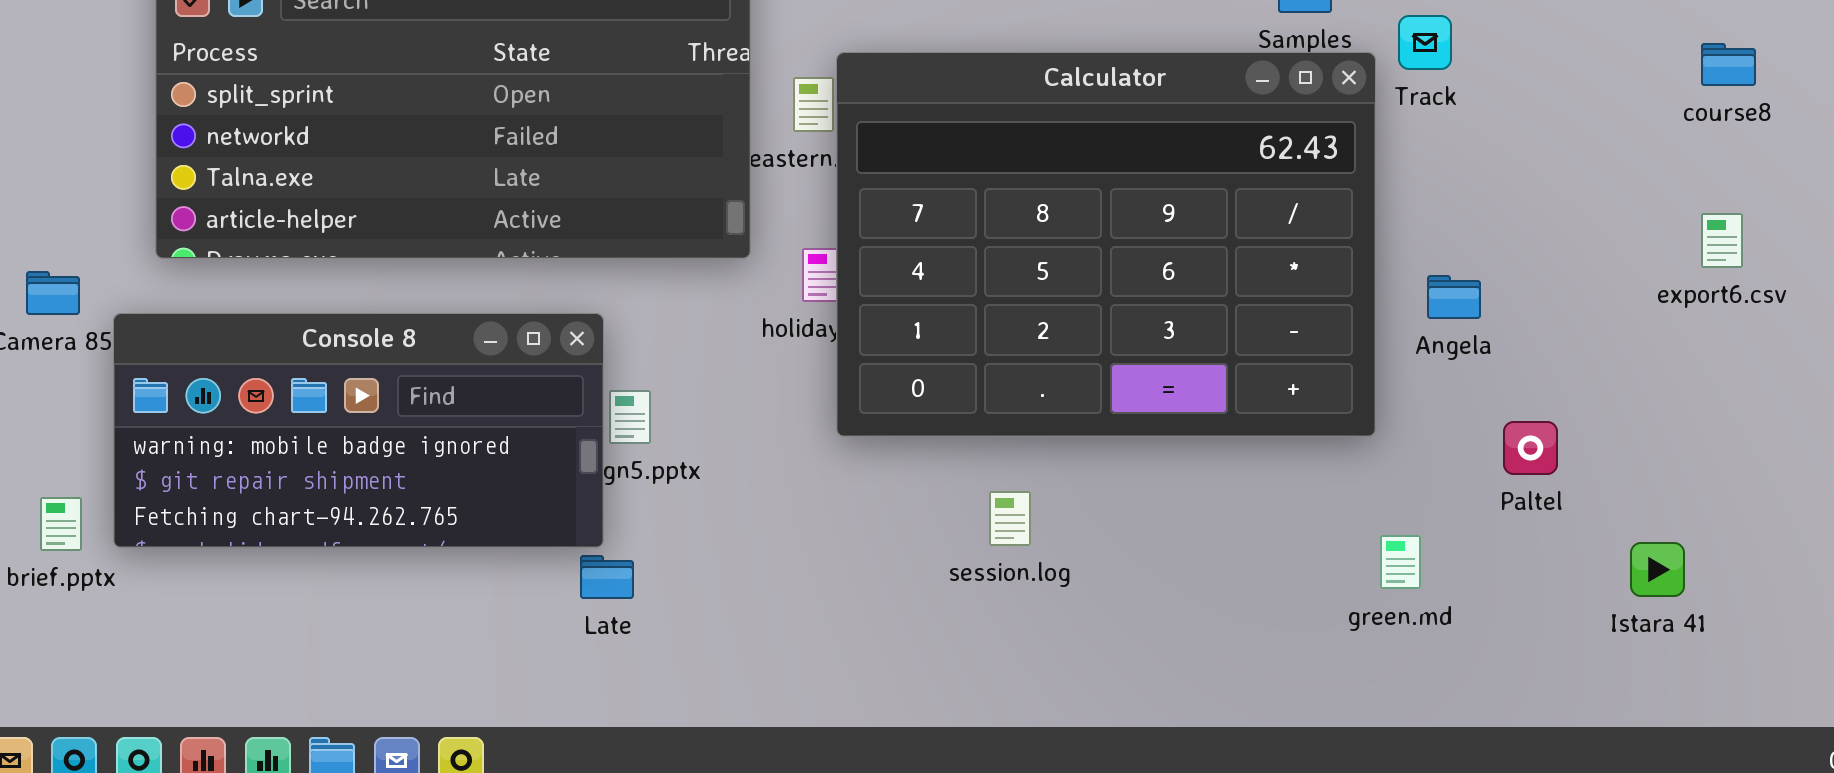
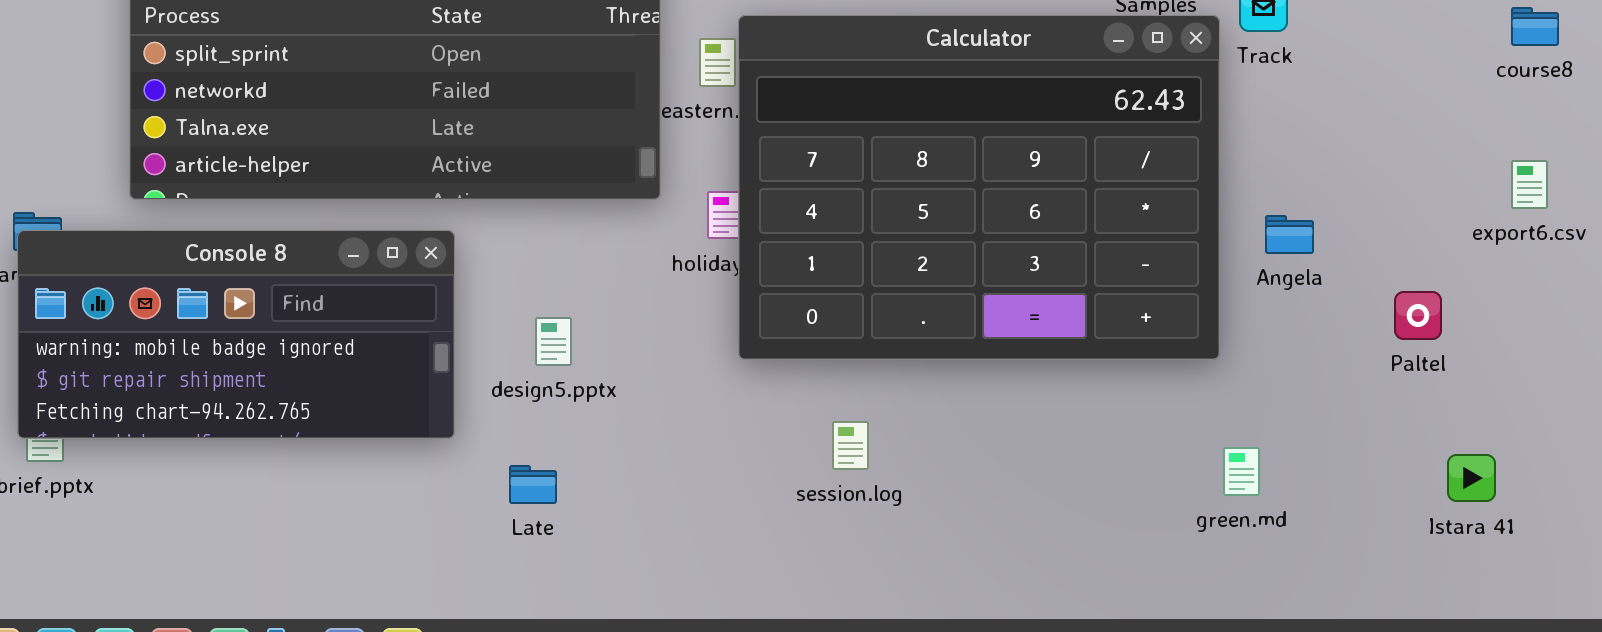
Console 8: [113,313,604,548] -> [17,230,455,439], moved
Paltel: [1503,421,1558,475] -> [1394,291,1442,340], moved
session.log: [989,491,1031,546] -> [832,421,869,470], moved

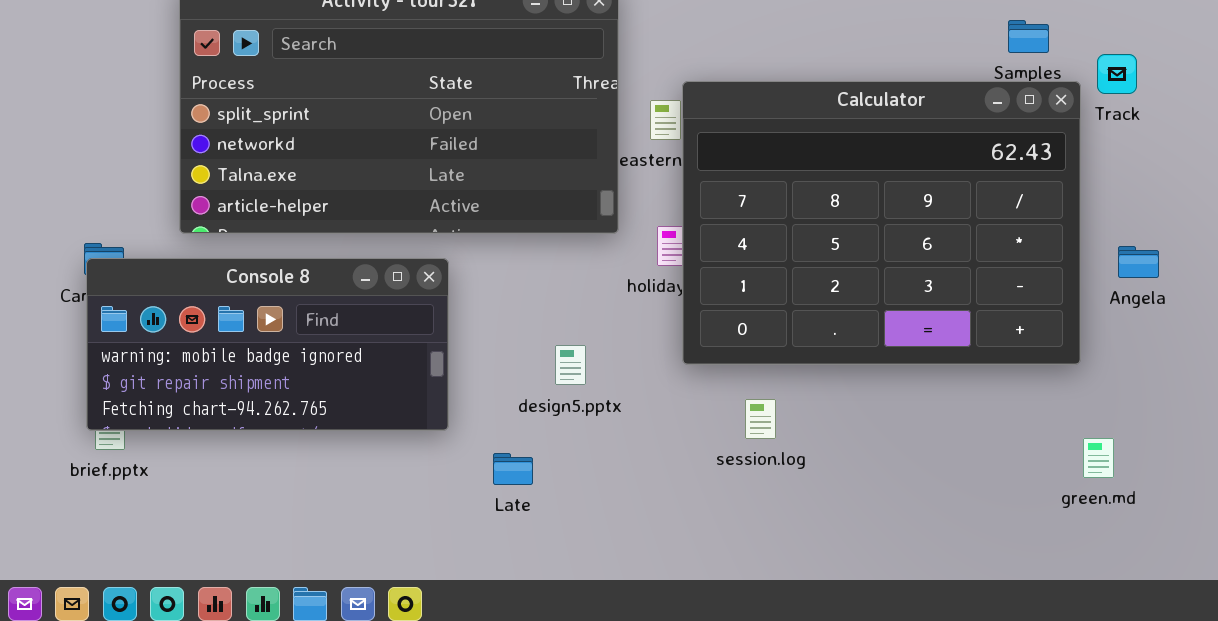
design5.pptx: [535,317,572,366] -> [555,345,586,385], moved
session.log: [832,421,869,470] -> [745,399,776,439], moved

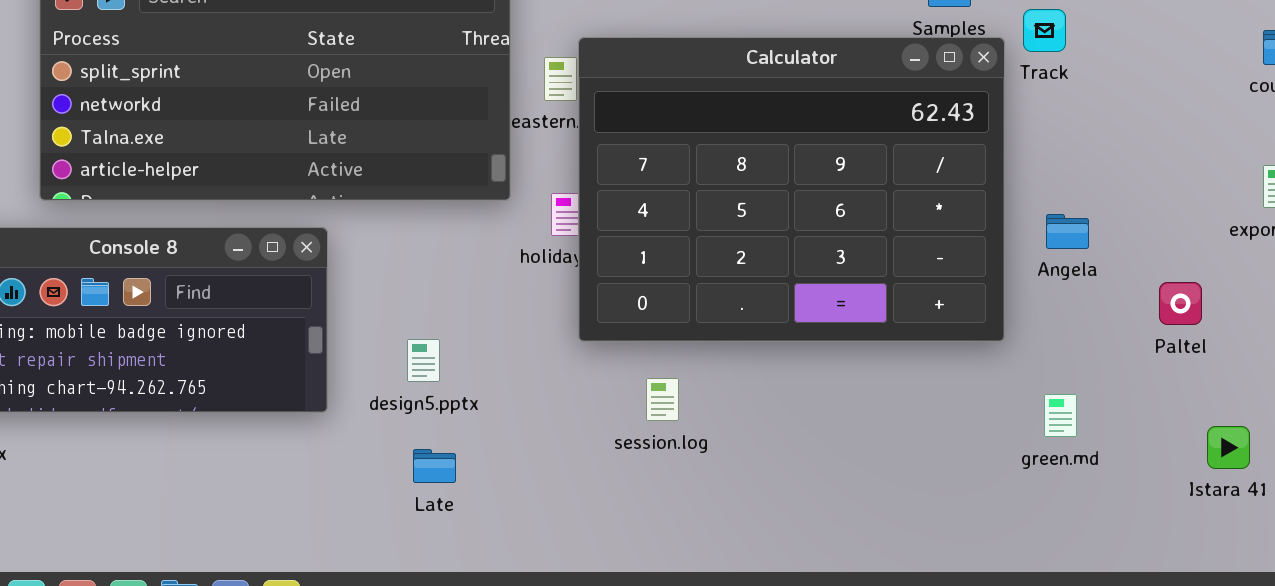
design5.pptx: [555,345,586,385] -> [407,339,440,382], moved
green.md: [1083,438,1114,478] -> [1044,394,1077,437], moved
Late: [493,453,533,485] -> [413,449,456,483], moved

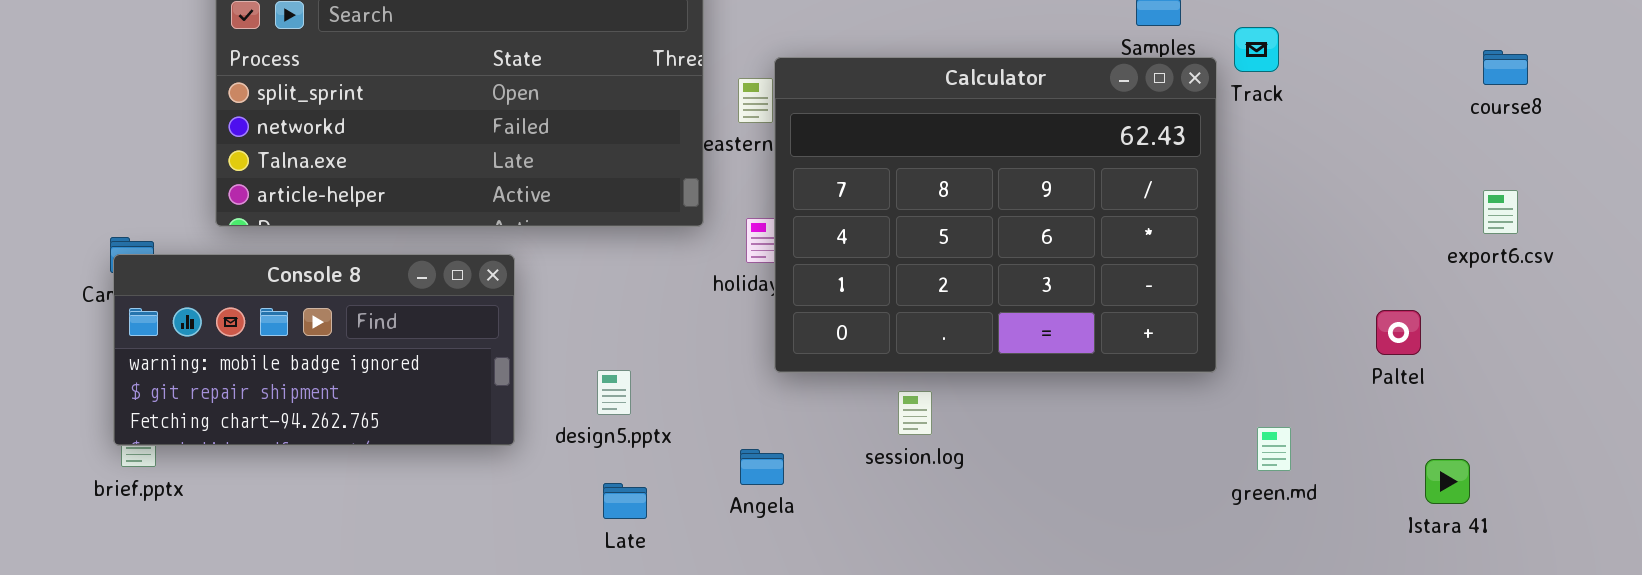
Angela: [1046,214,1089,249] -> [740,449,784,485], moved
session.log: [646,378,679,421] -> [898,391,932,435], moved

